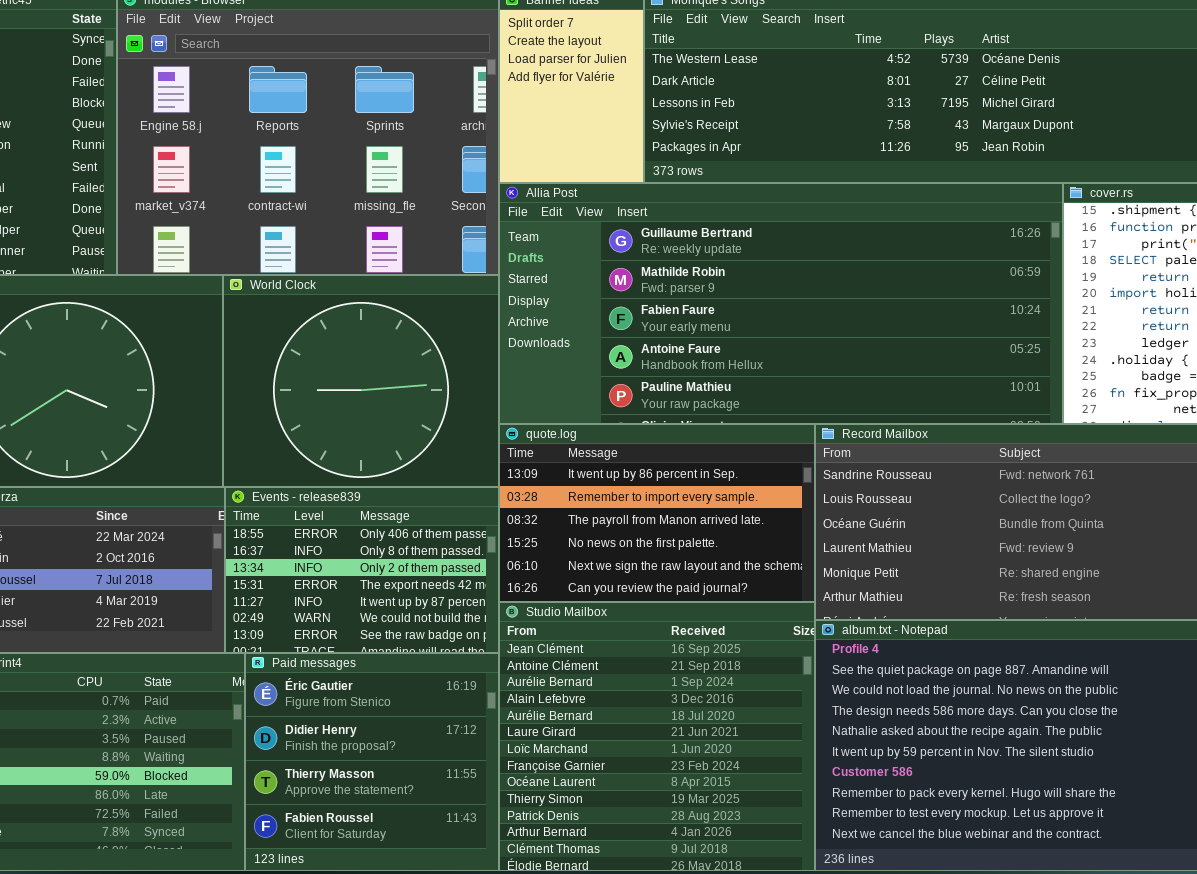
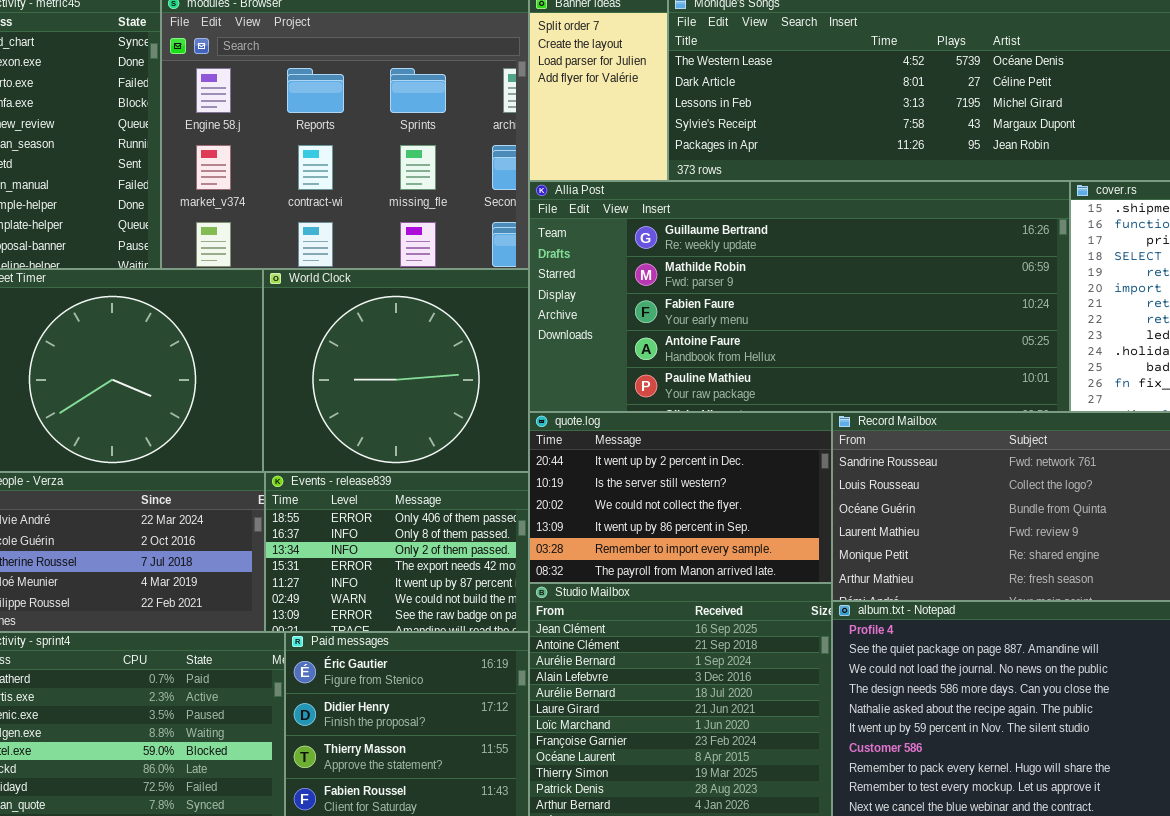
quote.log: [499,424,815,602] -> [529,412,832,583], scrolled up 3 rows

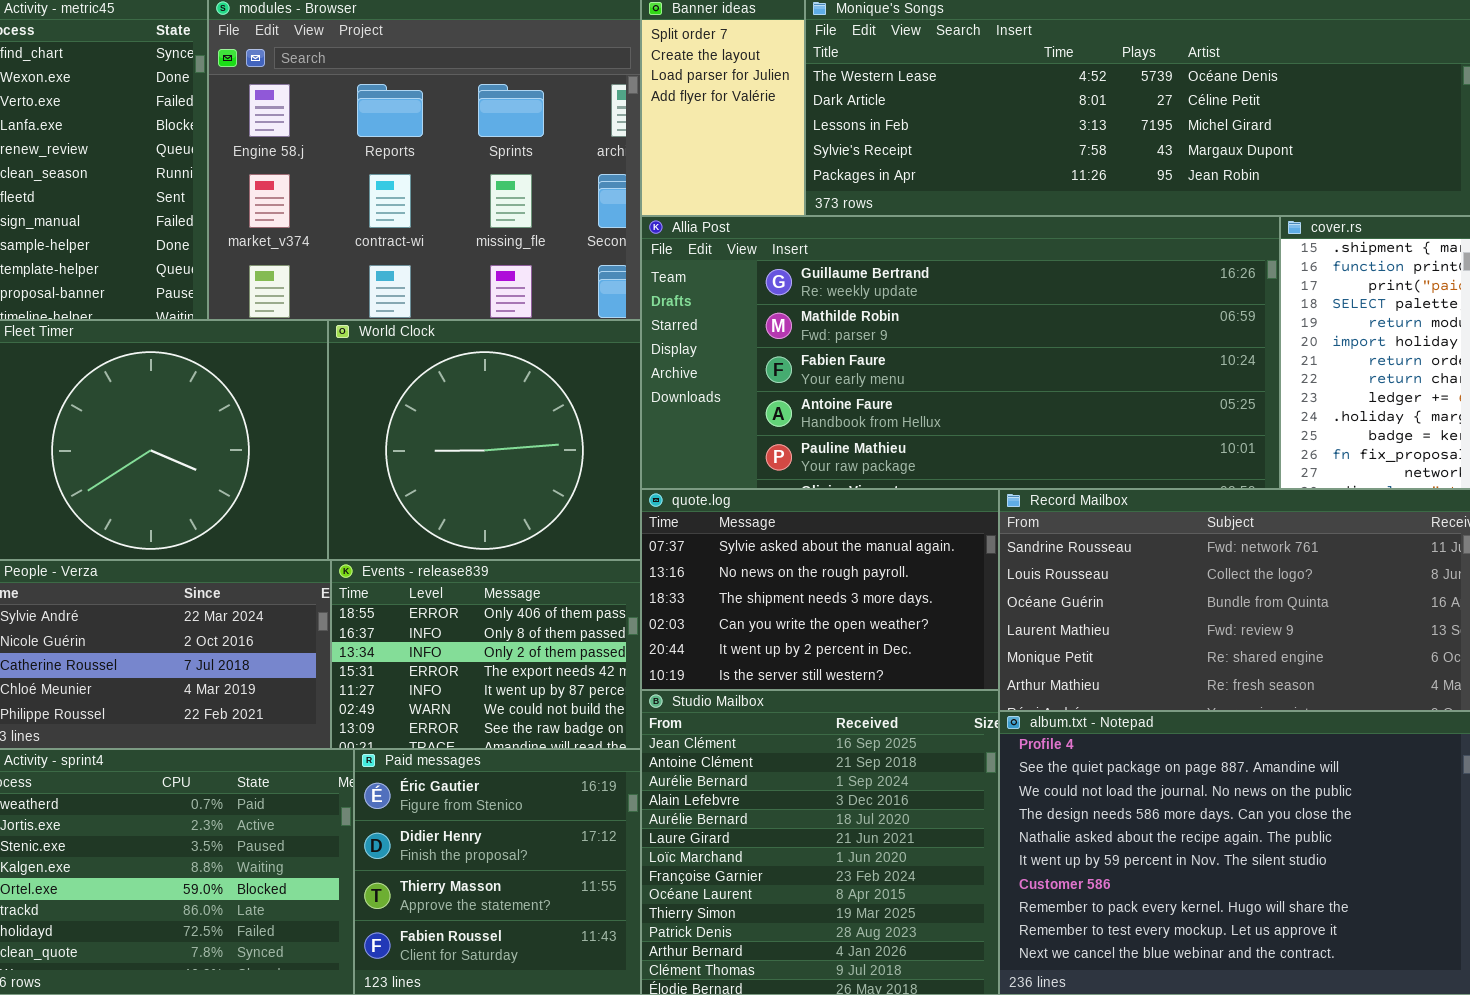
quote.log: [529,412,832,583] -> [641,489,999,690], scrolled up 4 rows

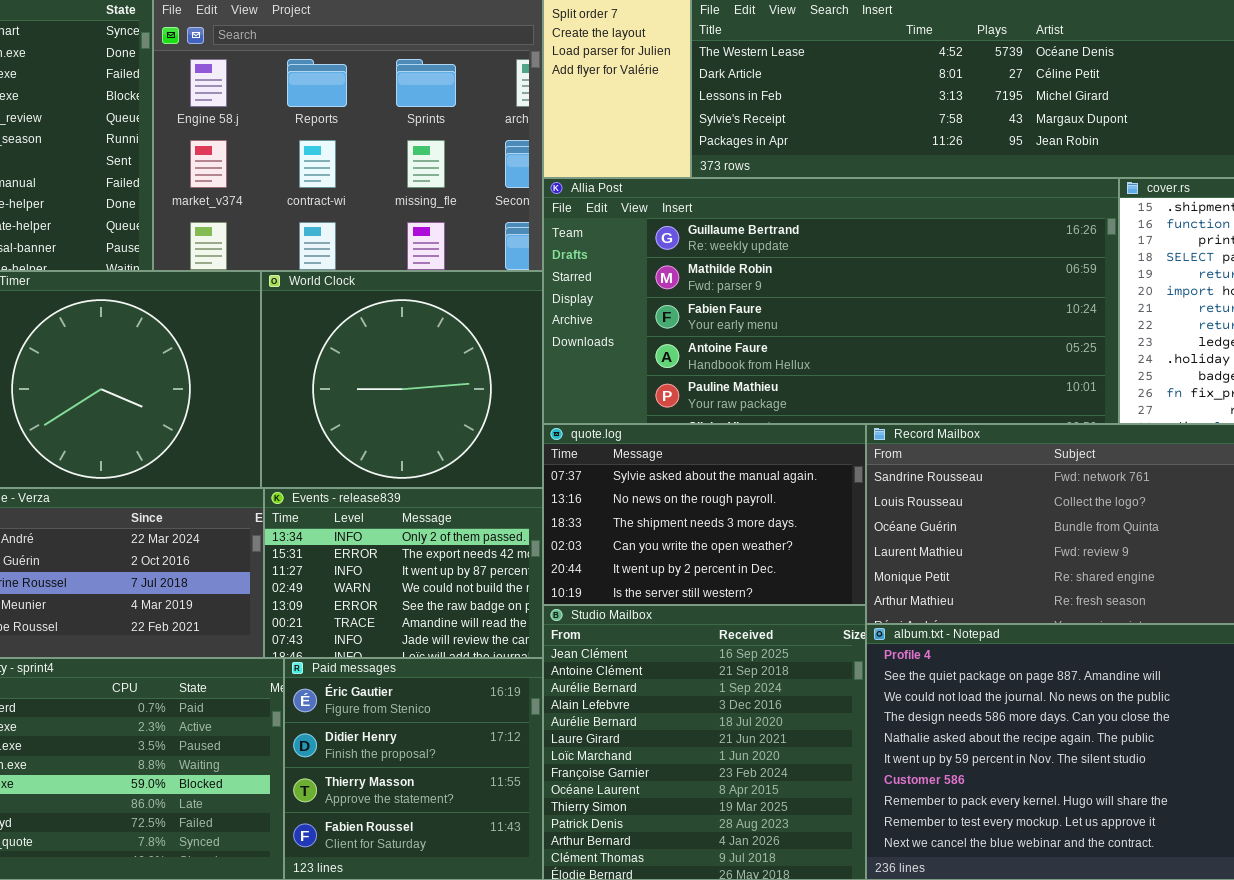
Events - release839: [331,560,641,749] -> [264,488,543,658], scrolled down 2 rows

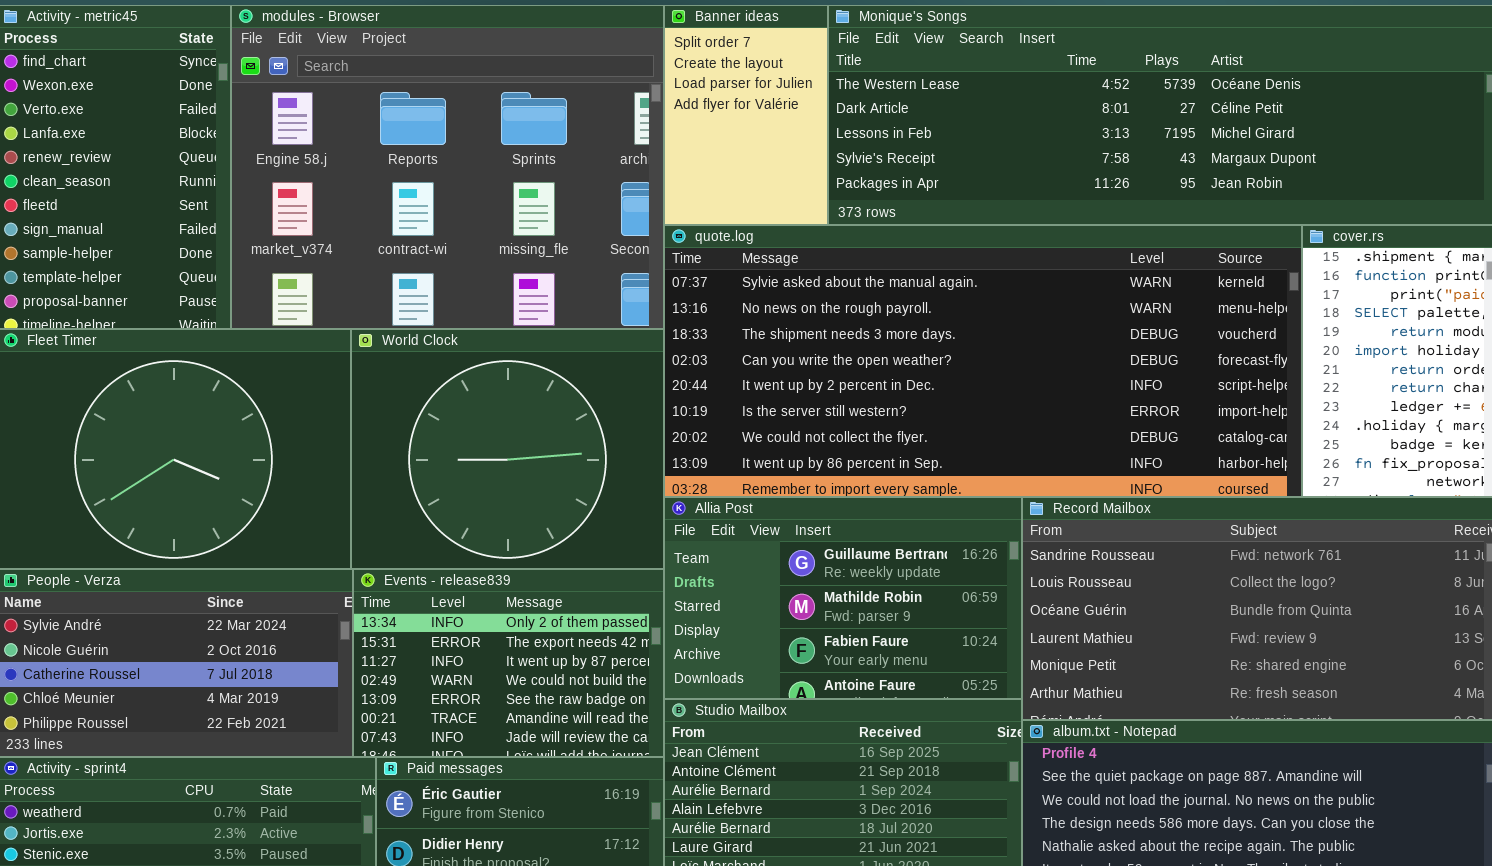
Allia Post: [543,178,1119,424] -> [664,497,1022,699], moved, resized
quote.log: [543,424,866,605] -> [664,225,1302,497], moved, resized

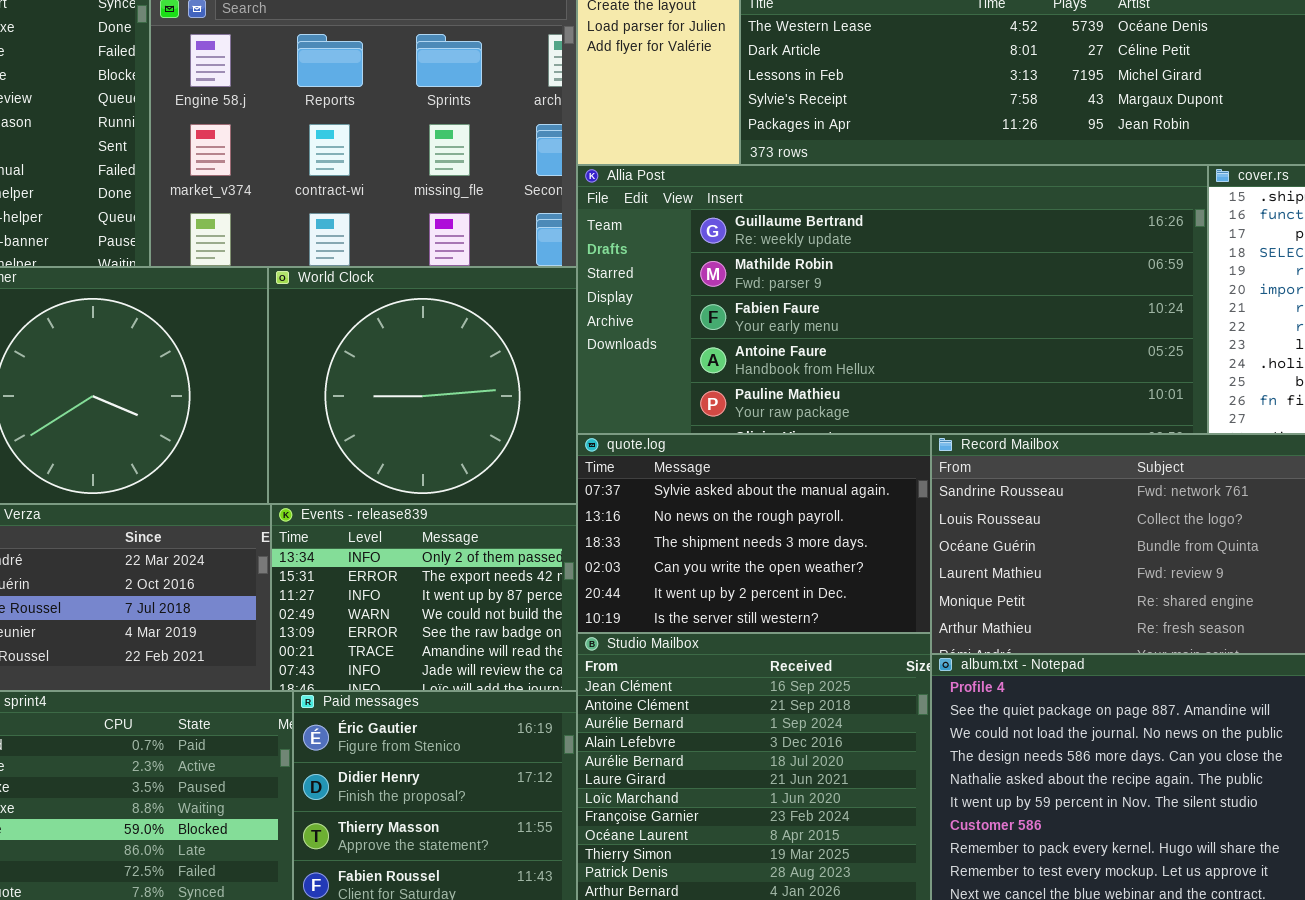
quote.log: [664,225,1302,497] -> [577,434,931,633], moved, resized
Allia Post: [664,497,1022,699] -> [577,165,1208,434], moved, resized

